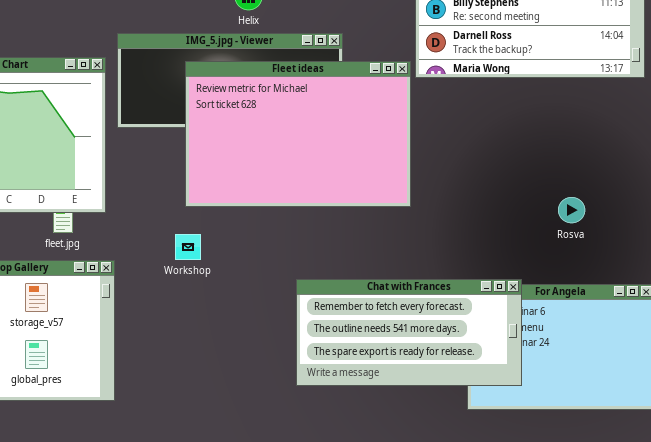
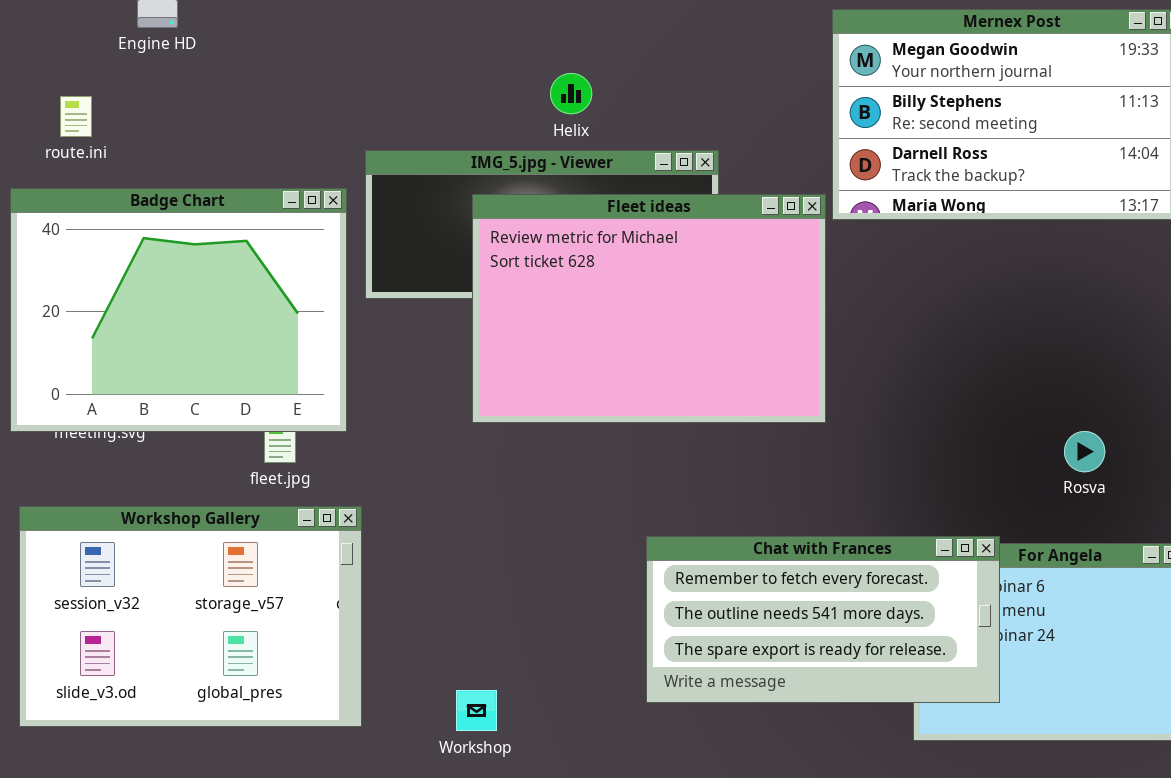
Rosva: [558,197,585,223] -> [1064,431,1105,472], moved
Workshop: [175,234,201,260] -> [456,690,497,731], moved

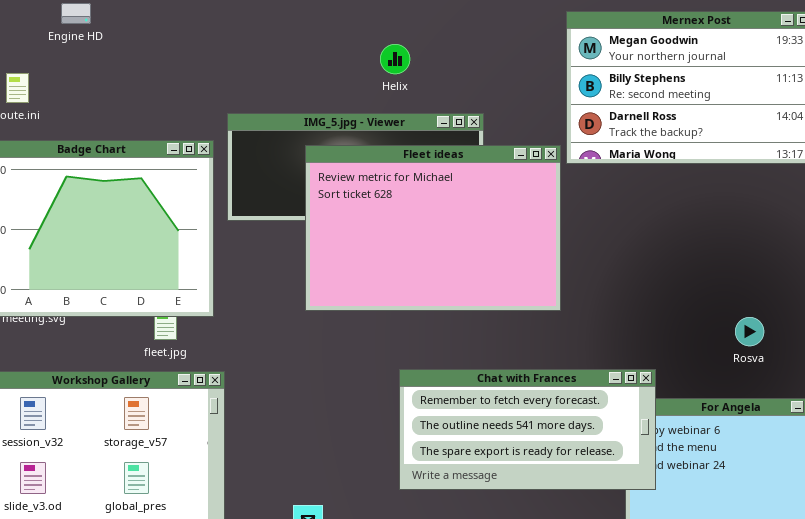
Helix: [550,73,592,114] -> [380,44,410,74], moved
Chat with Frances: [646,536,1000,703] -> [399,369,656,490], moved

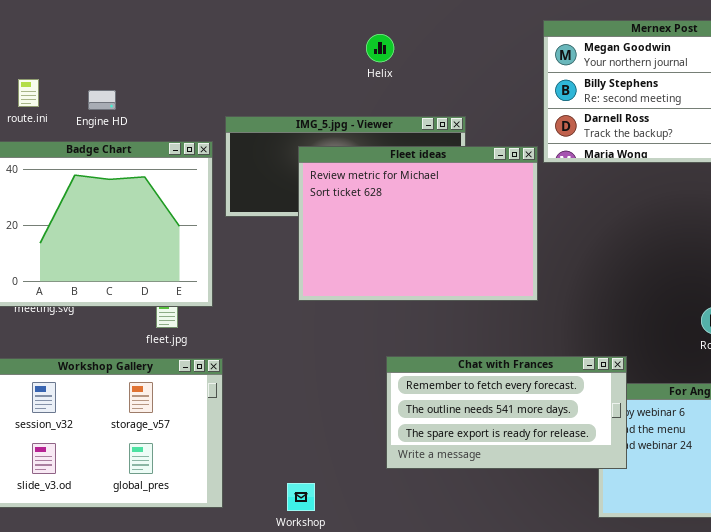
Engine HD: [61,3,91,24] -> [88,90,116,110], moved
Helix: [380,44,410,74] -> [366,34,394,62], moved

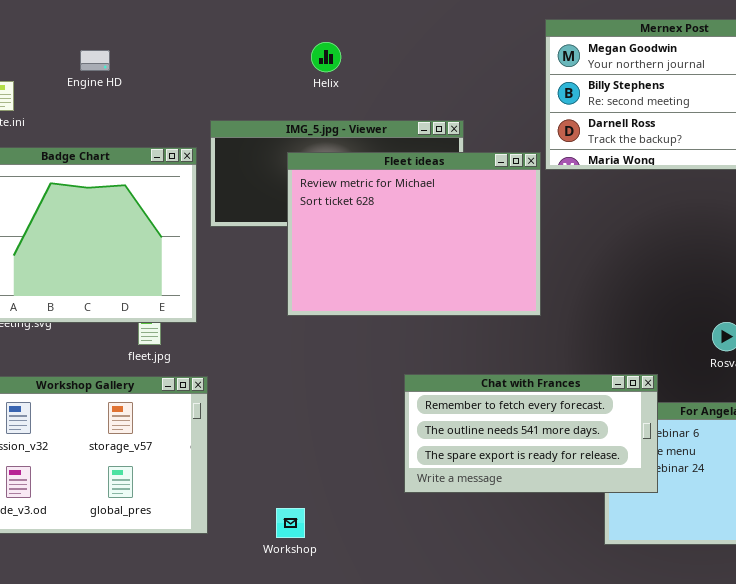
Helix: [366,34,394,62] -> [311,42,341,72], moved
Engine HD: [88,90,116,110] -> [80,50,110,71], moved
Chat with Frances: [386,356,627,469] -> [404,374,658,493], moved

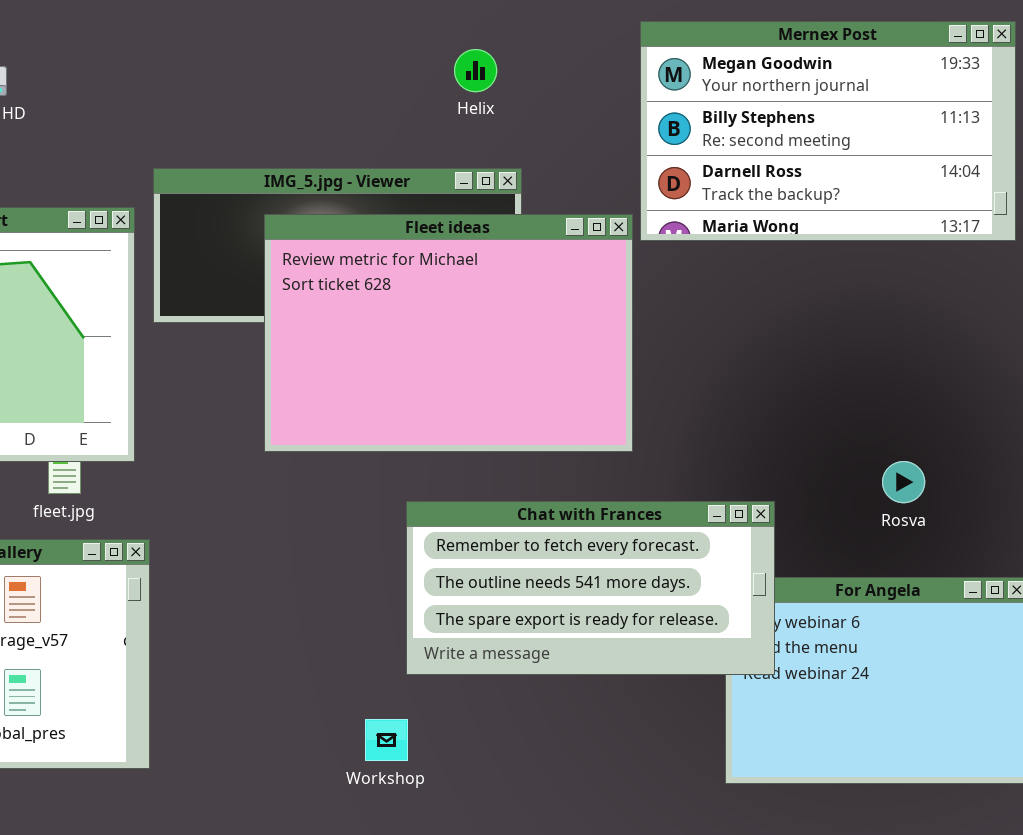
Helix: [311,42,341,72] -> [454,49,497,92], moved
Chat with Frances: [404,374,658,493] -> [406,501,775,675], moved
Workshop: [276,508,305,538] -> [365,719,408,761], moved

